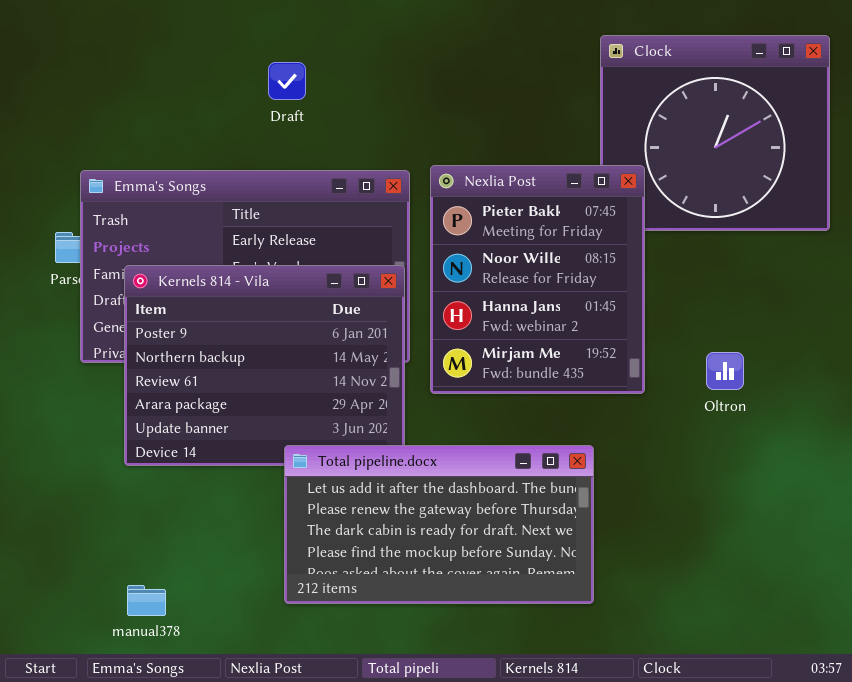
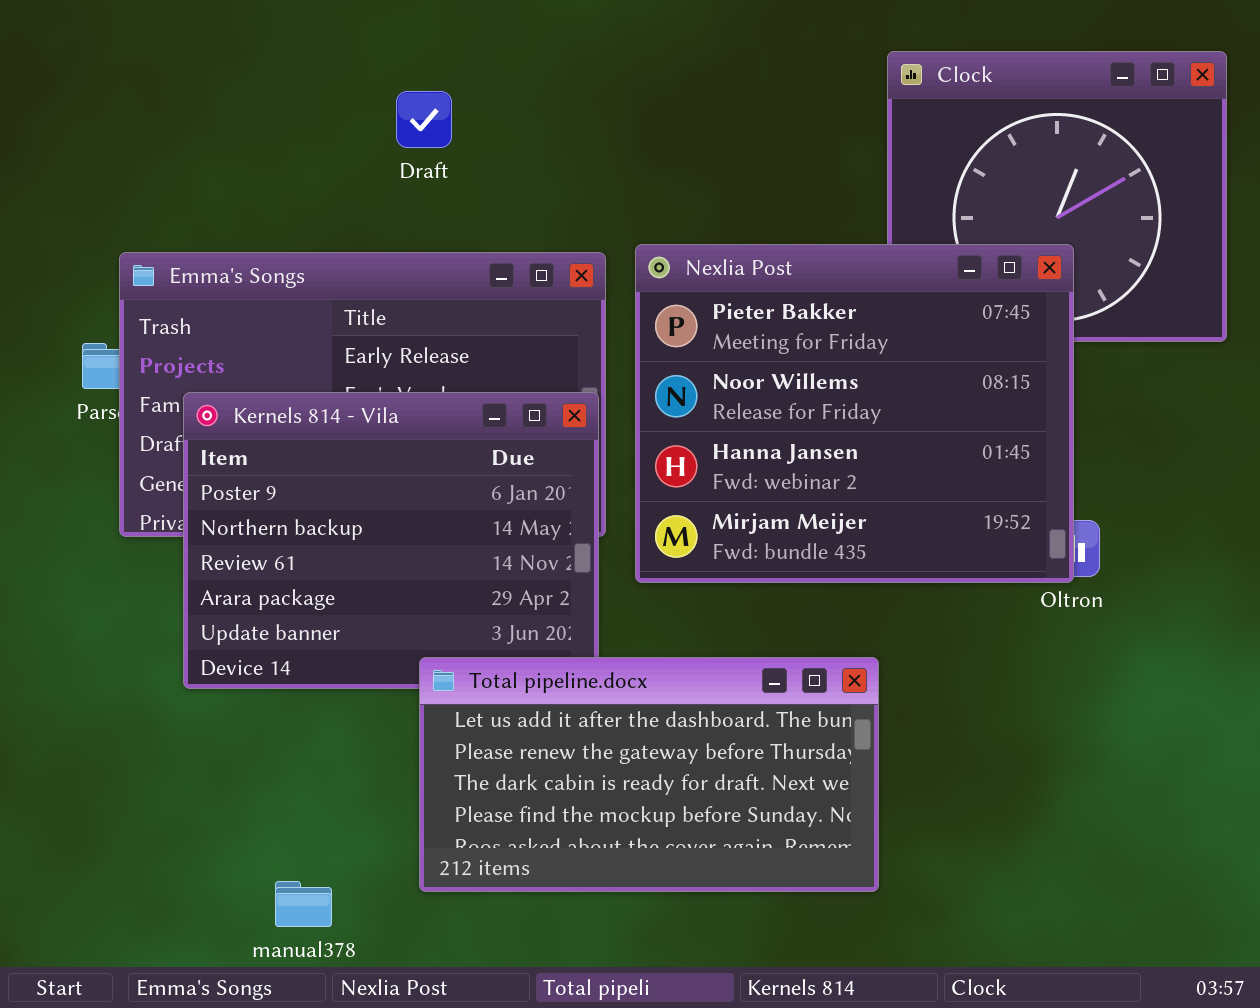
Nexlia Post: [430,165,645,394] -> [635,244,1074,583], resized
manual378: [127,585,166,616] -> [275,881,332,927], moved

